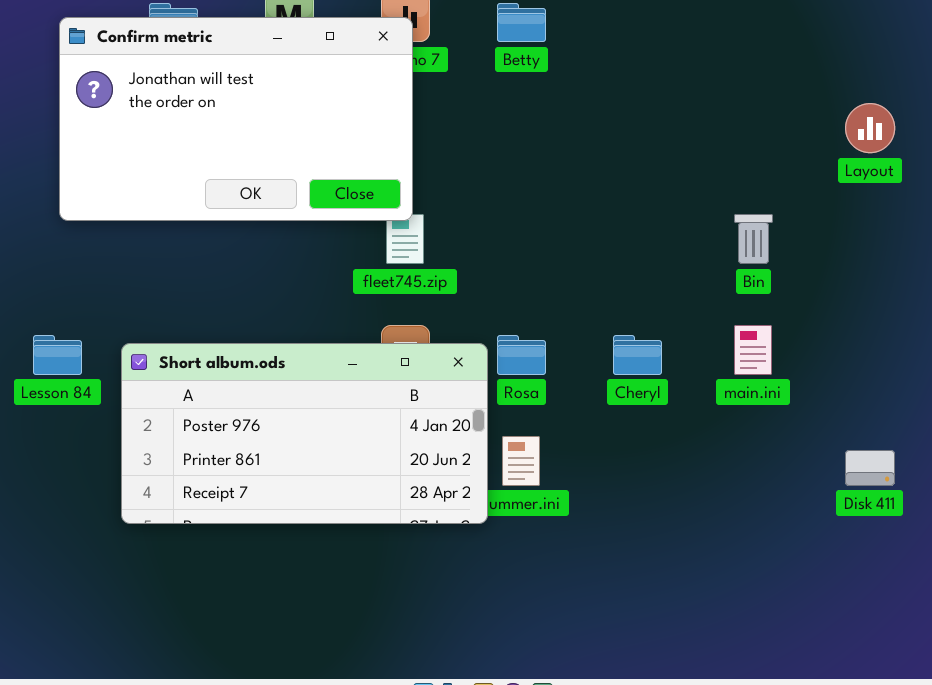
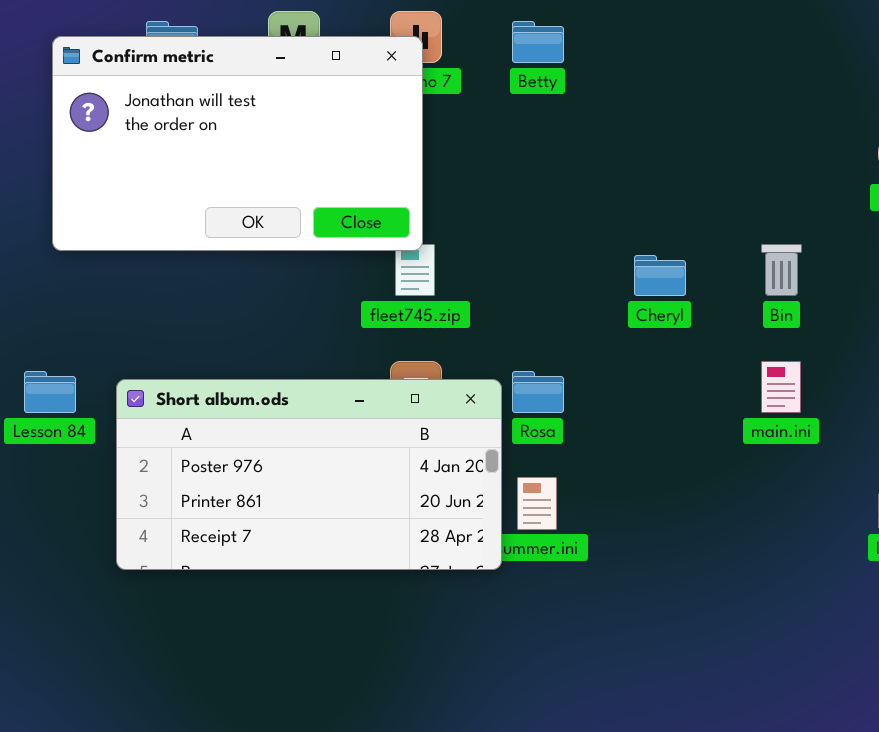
Cheryl: [613,335,662,375] -> [634,255,686,296], moved

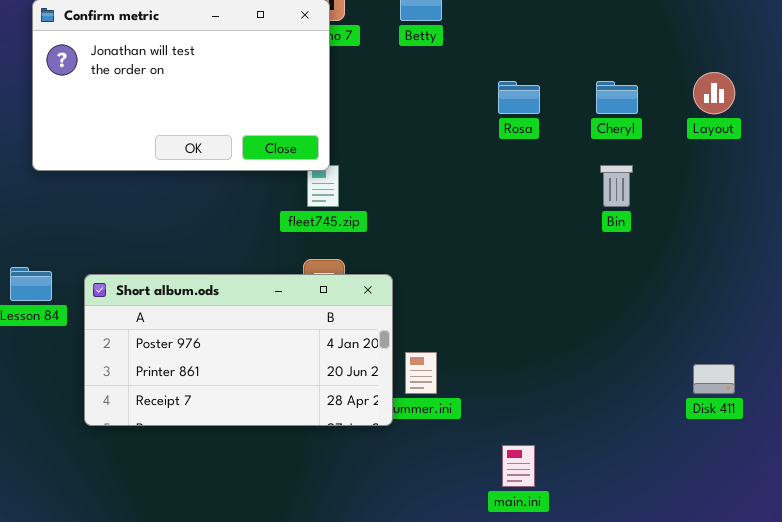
Cheryl: [634,255,686,296] -> [596,81,638,114], moved
main.ini: [761,361,801,413] -> [502,445,535,487], moved
Rosa: [512,371,564,413] -> [498,81,540,114], moved

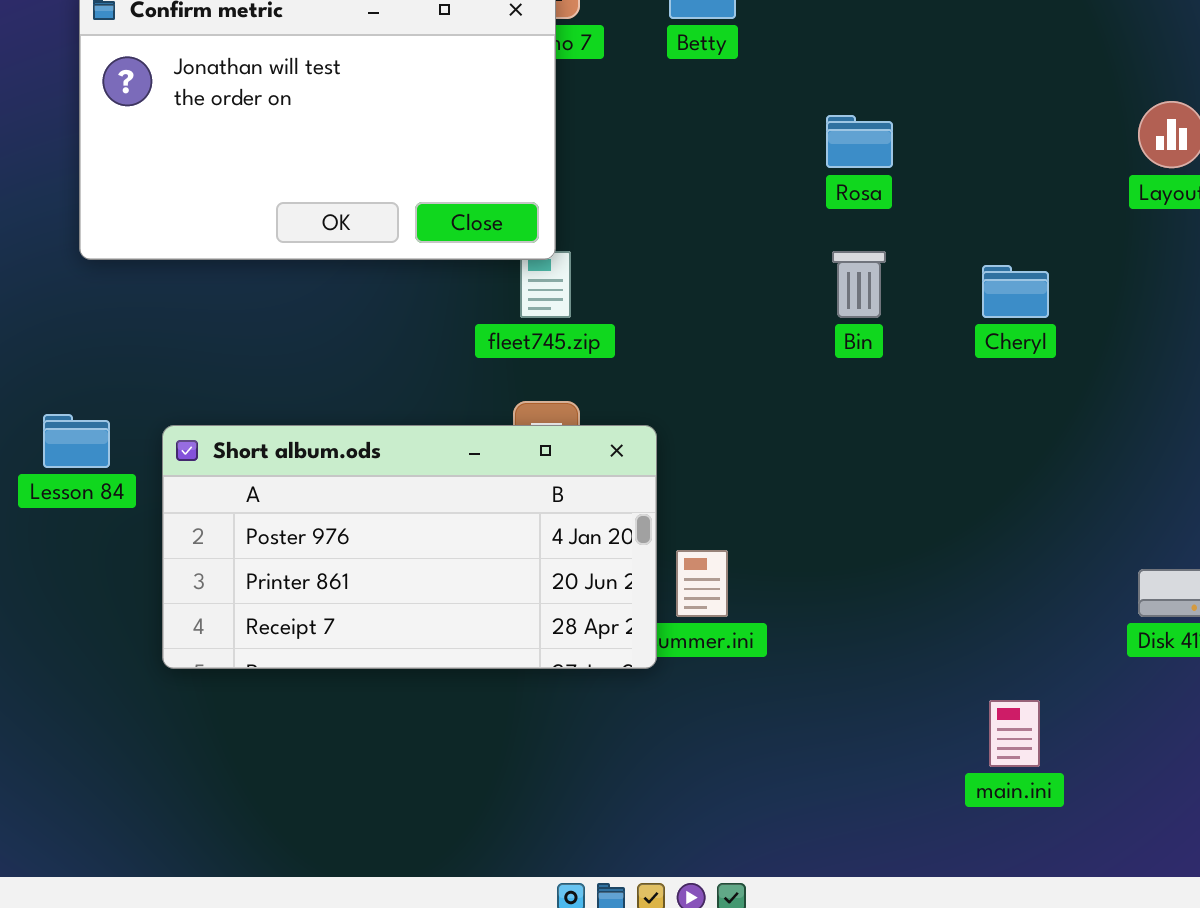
Cheryl: [596,81,638,114] -> [982,265,1049,318], moved
Bin: [600,165,633,207] -> [832,251,886,318], moved
main.ini: [502,445,535,487] -> [989,700,1040,767], moved

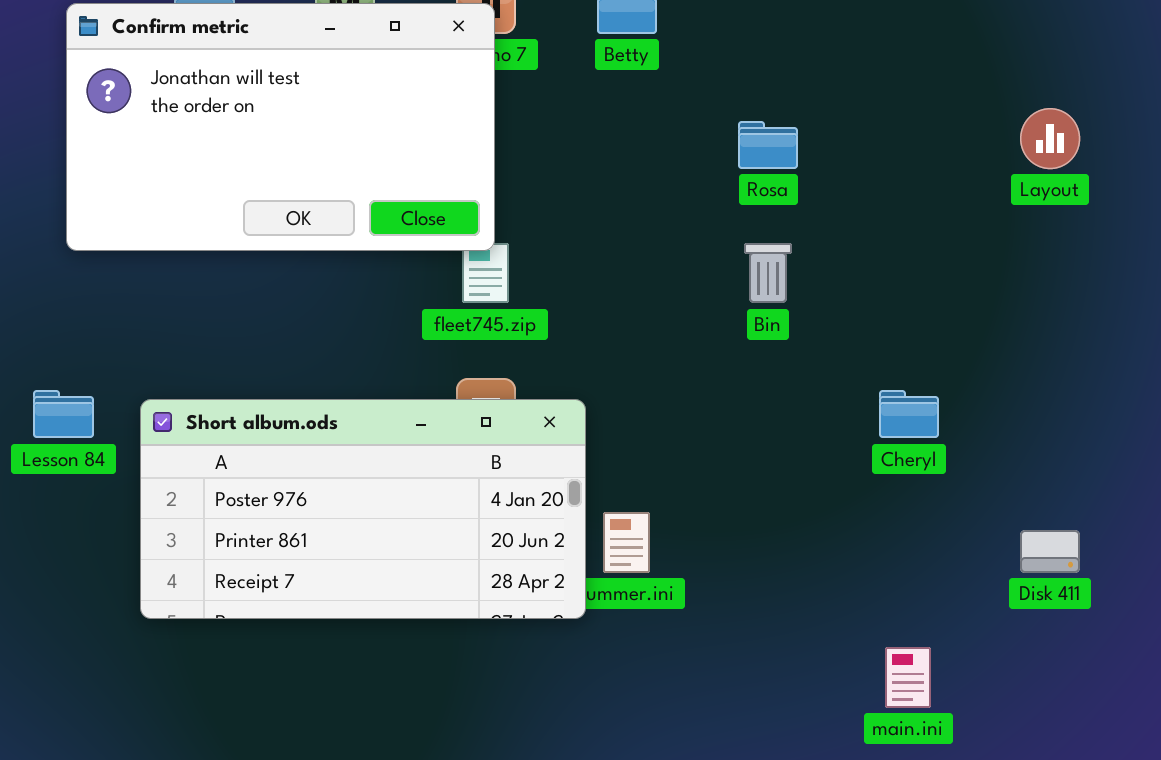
Cheryl: [982,265,1049,318] -> [879,390,939,438], moved

